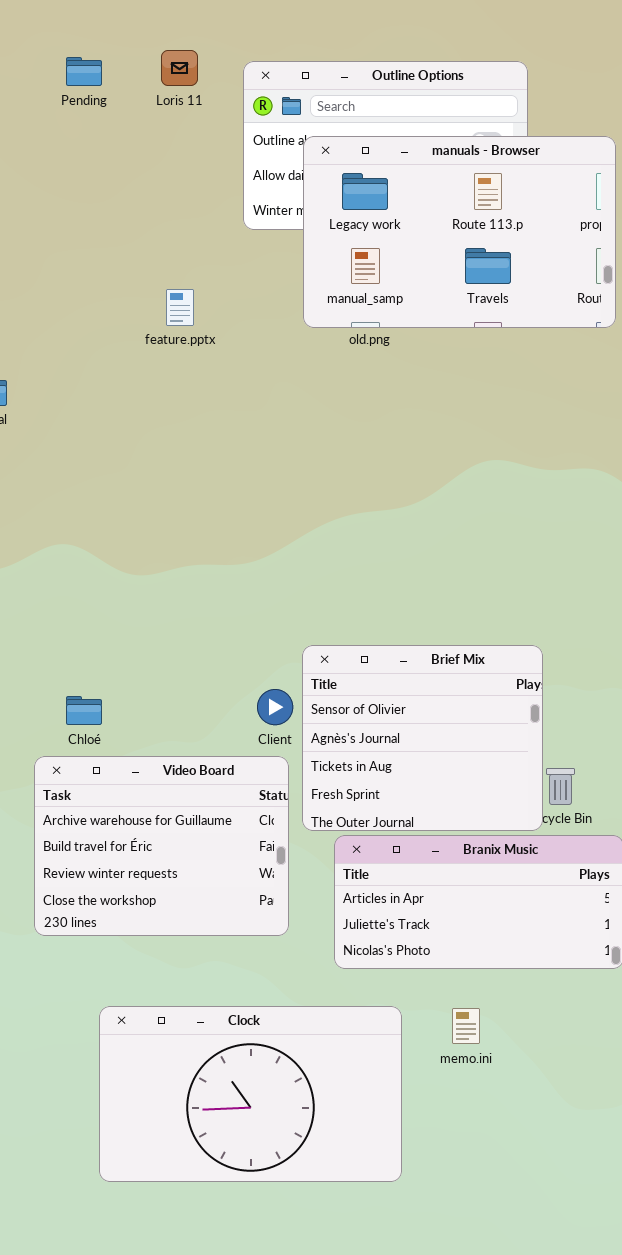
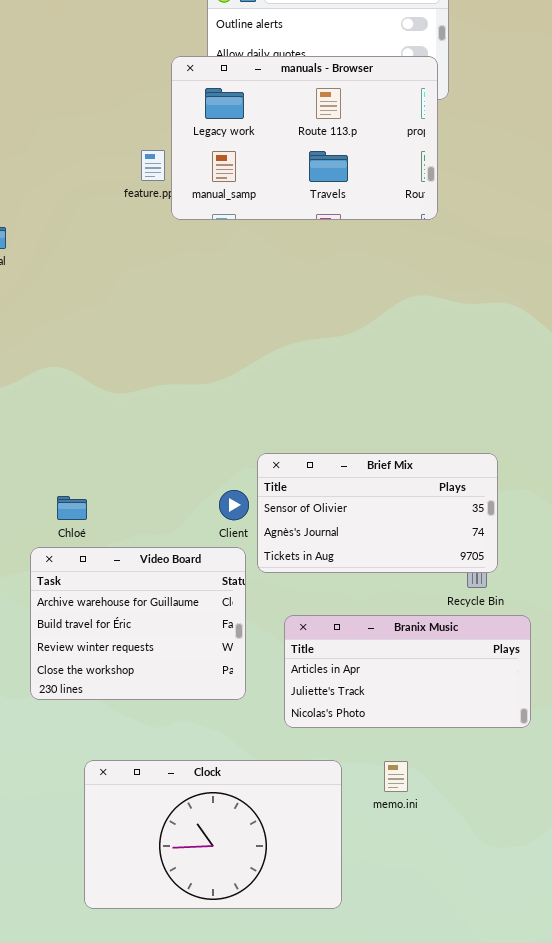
manuals - Browser: [303,136,616,328] -> [171,56,438,220], moved
Brief Mix: [302,645,543,831] -> [257,453,498,573], resized

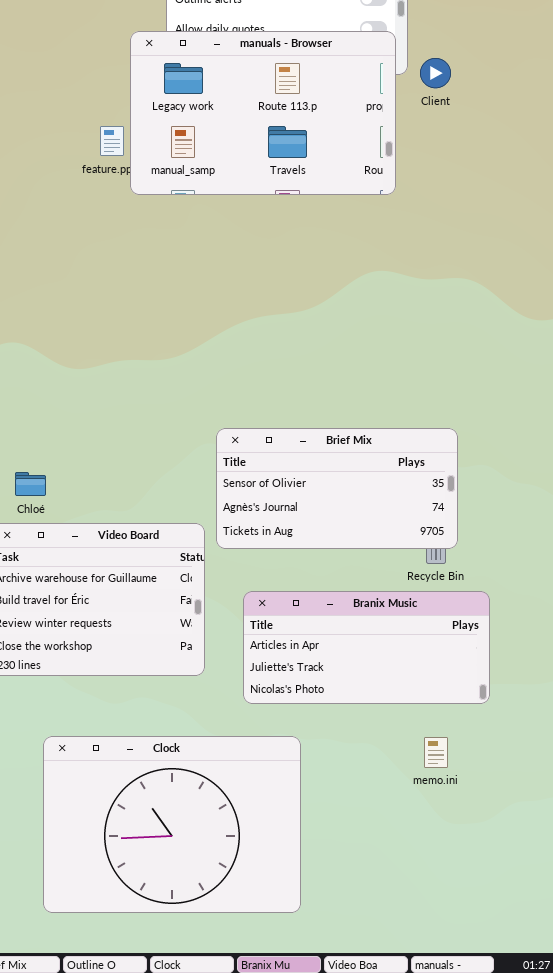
Client: [219,490,249,520] -> [420,58,451,88], moved
Clock: [84,760,342,909] -> [43,736,301,913], resized
memo.ini: [384,761,408,792] -> [424,737,448,768], moved

